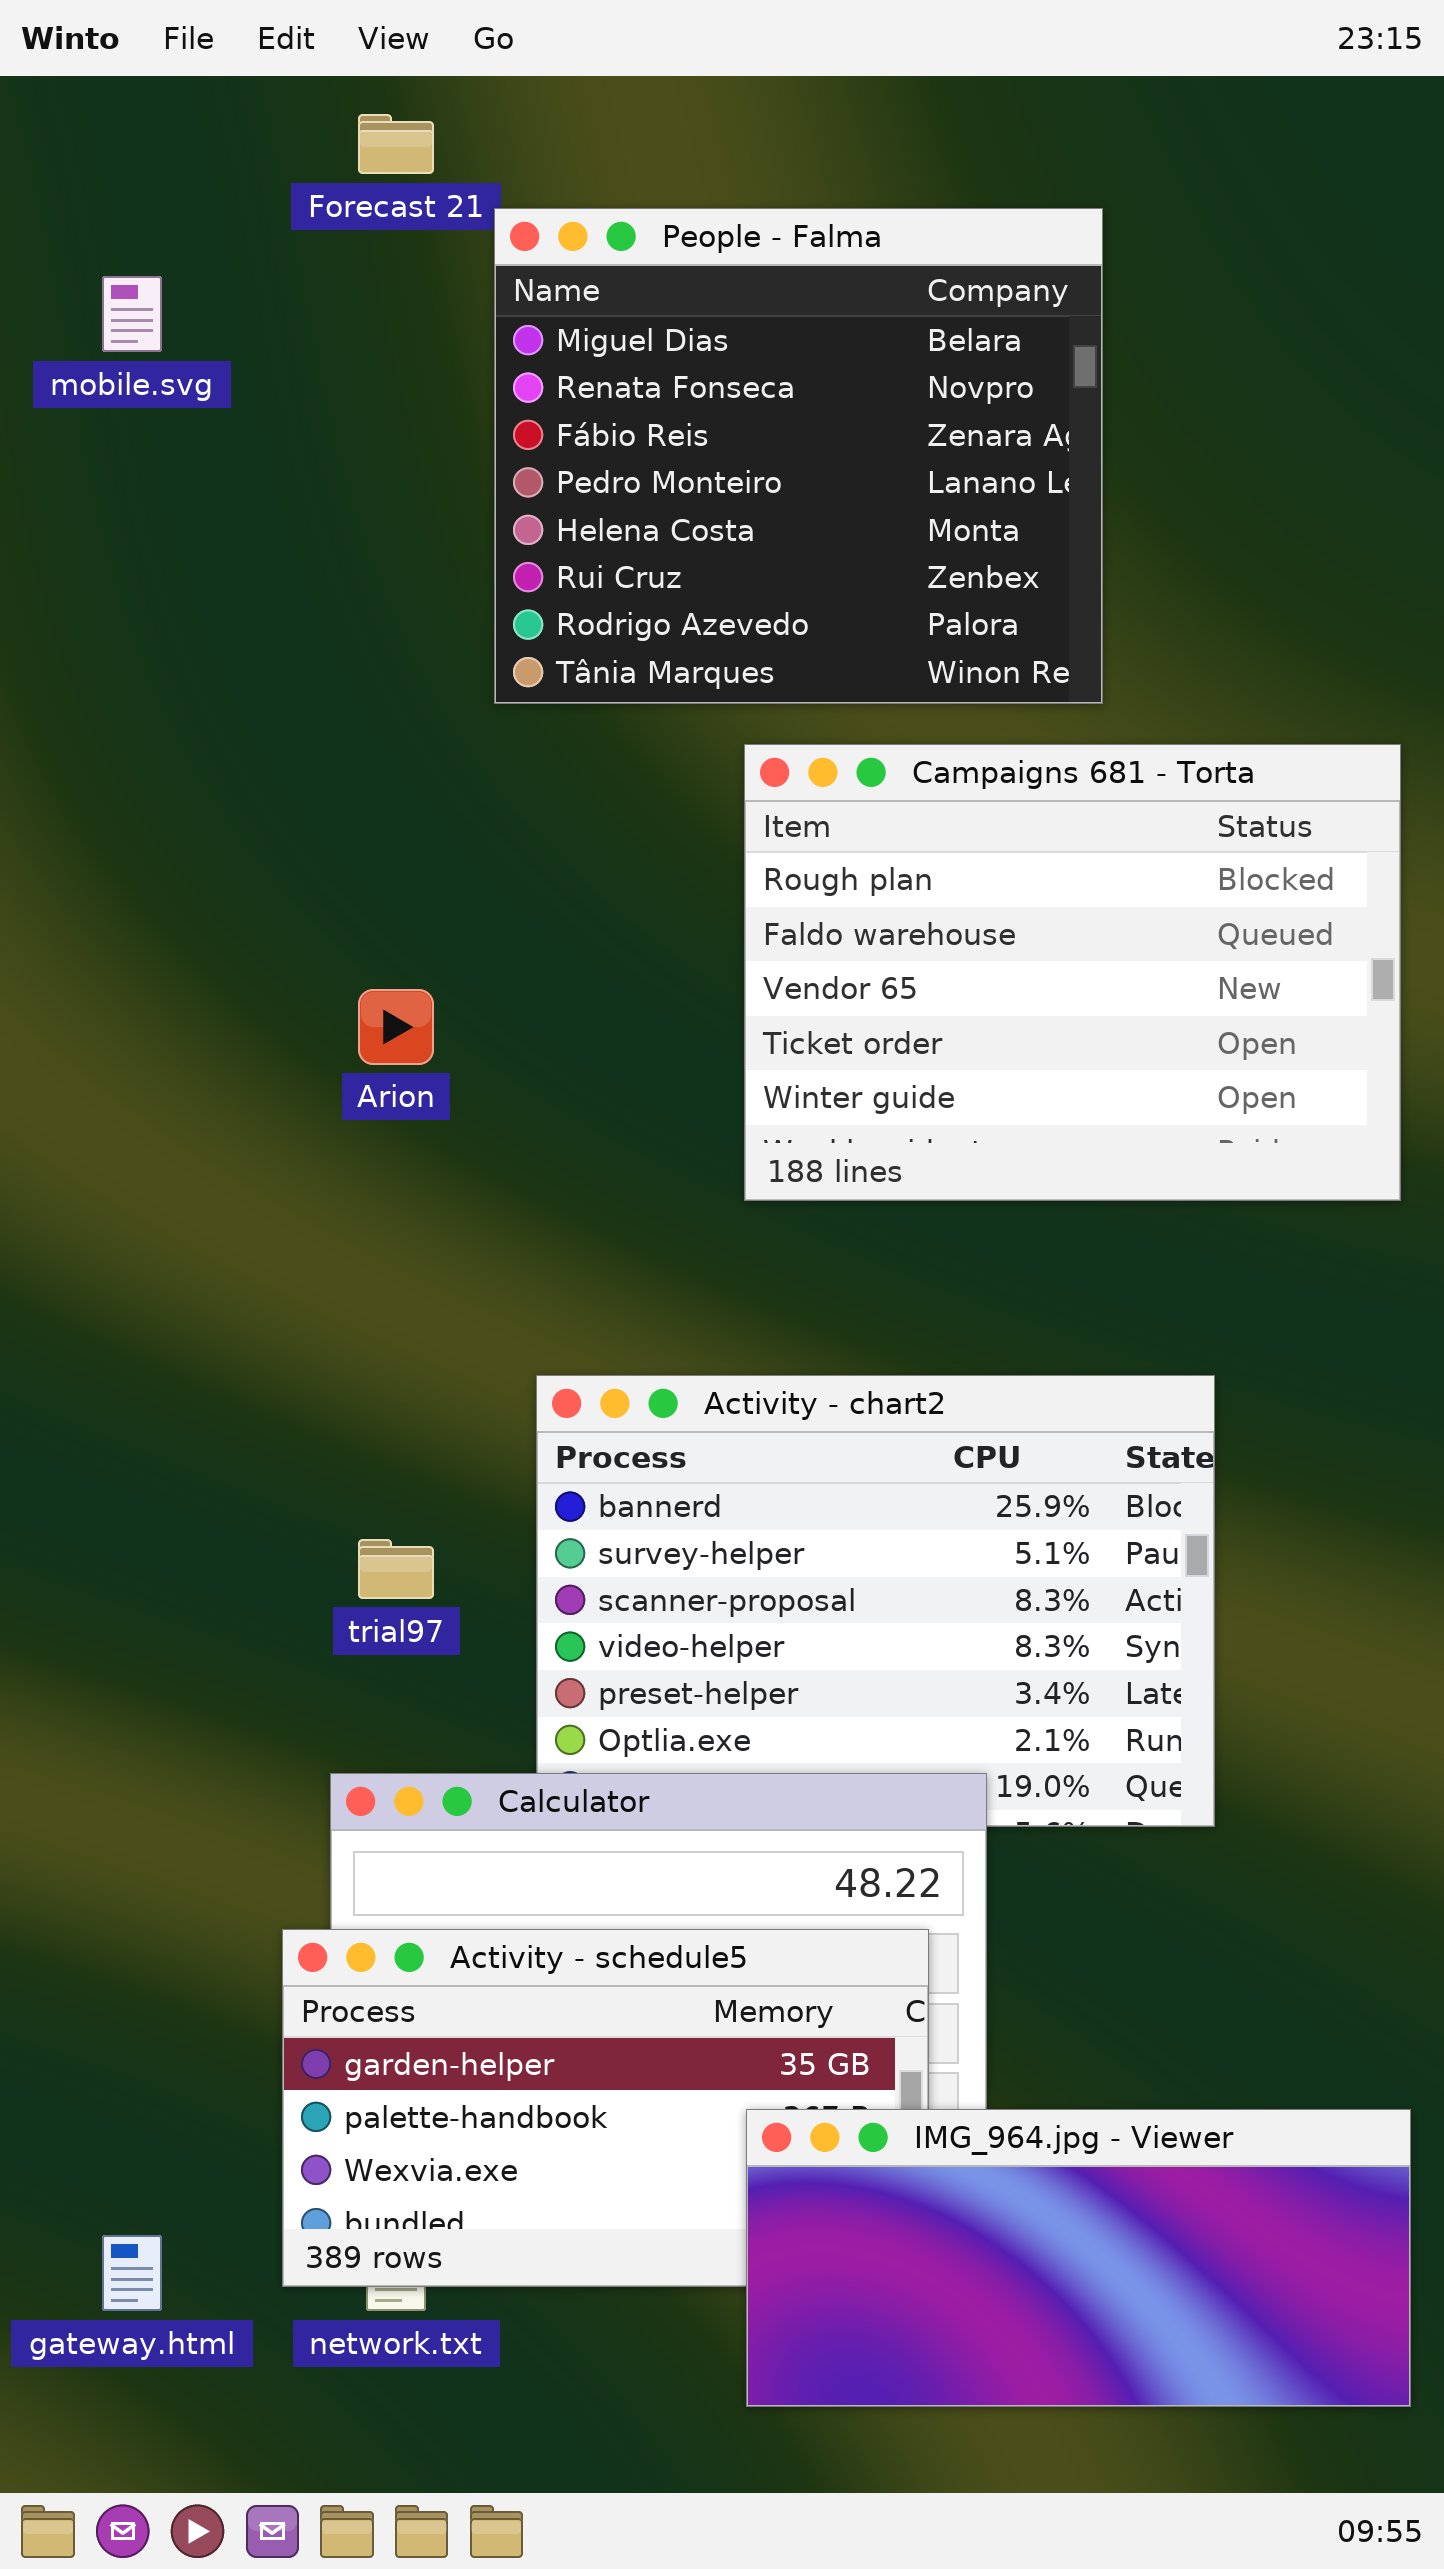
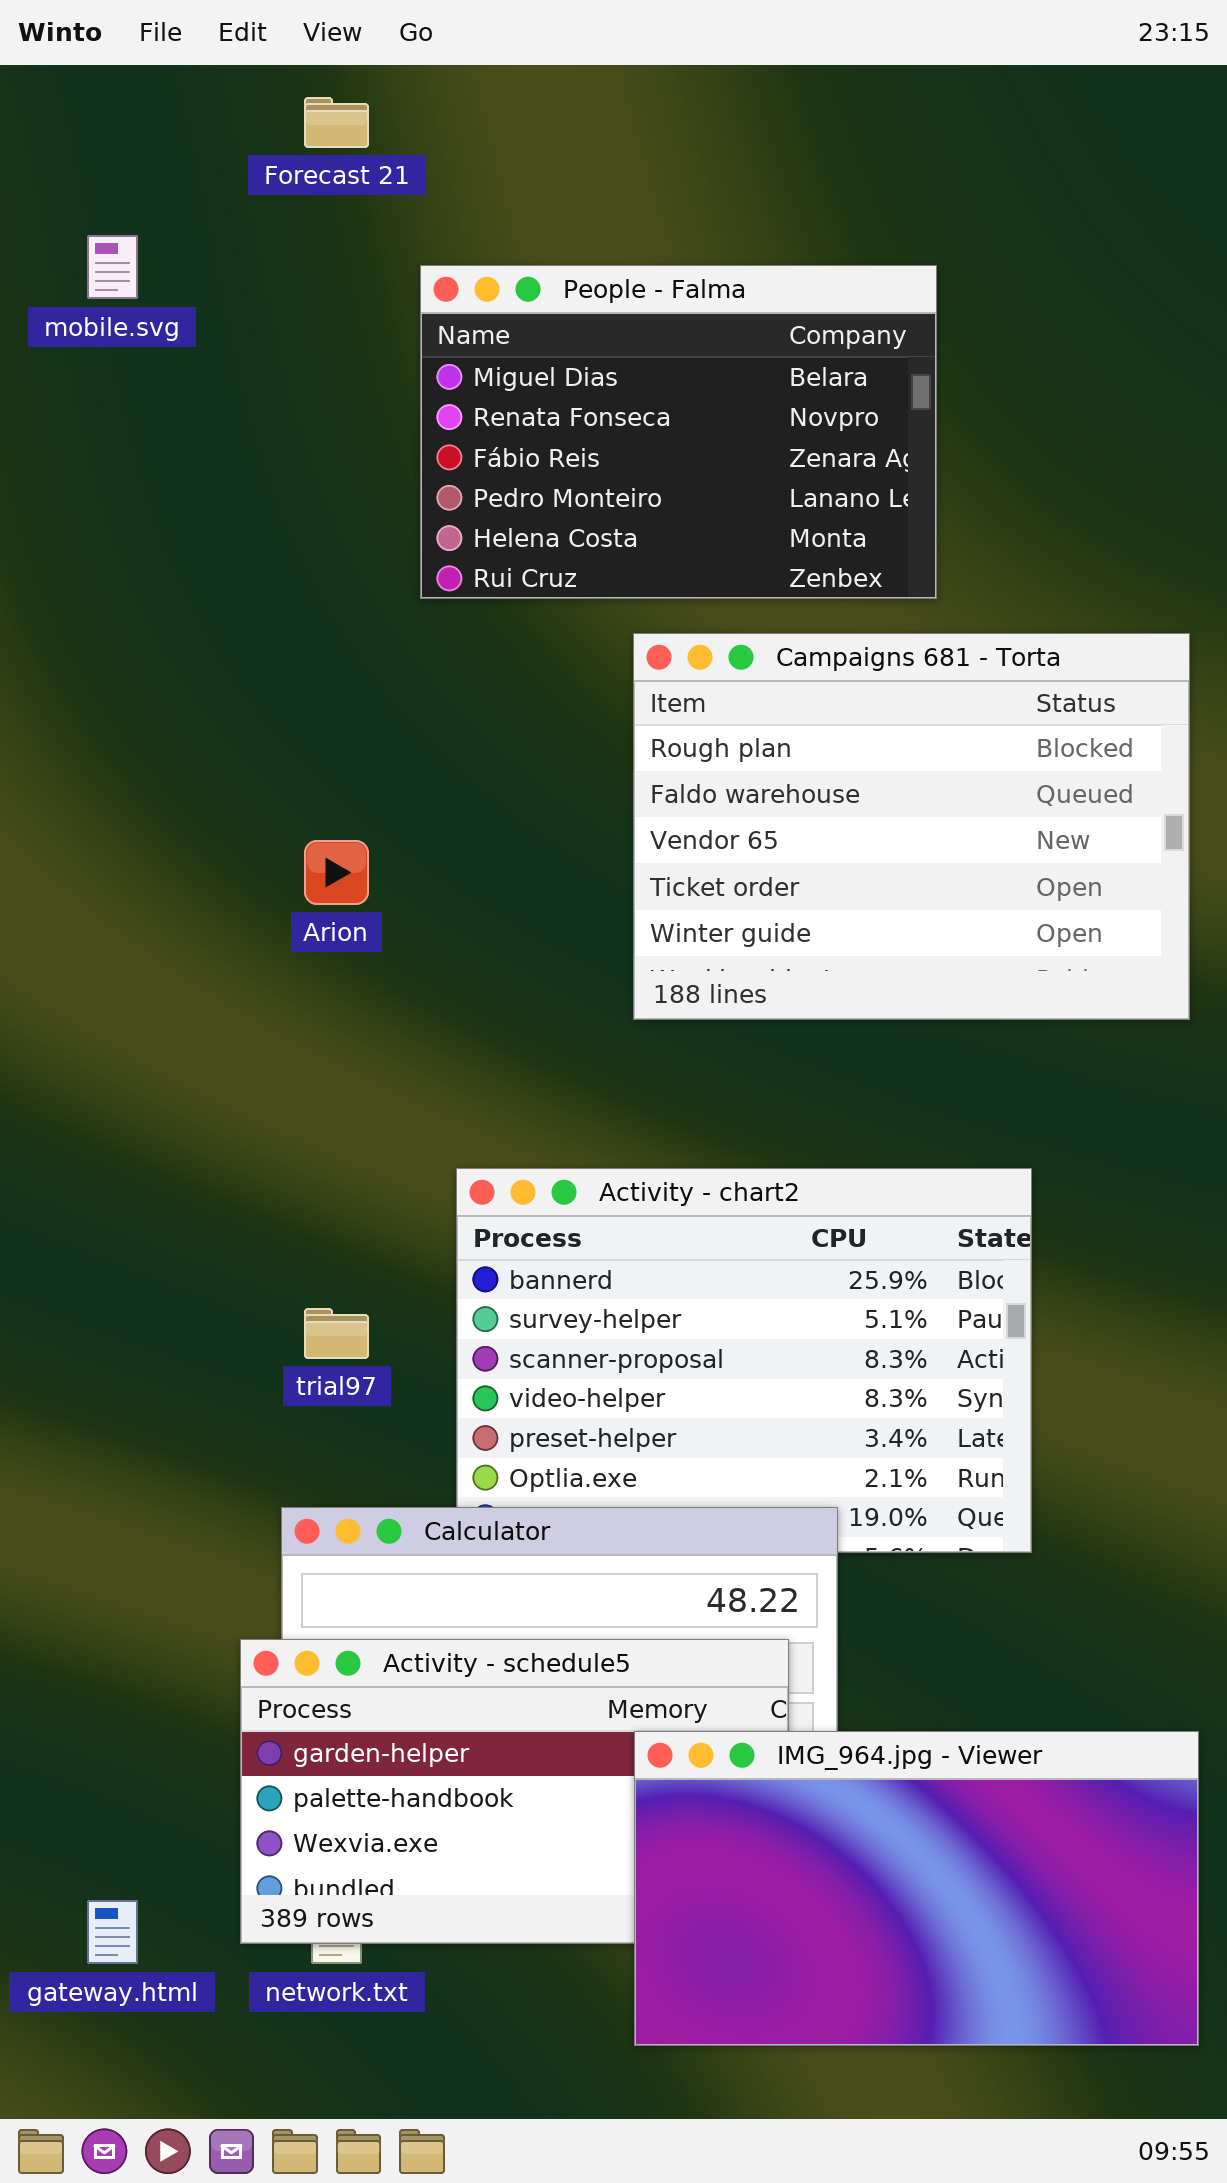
People - Falma: [494,208,1103,704] -> [420,265,937,599], resized
IMG_964.jpg - Viewer: [746,2109,1411,2407] -> [634,1731,1199,2046], resized

